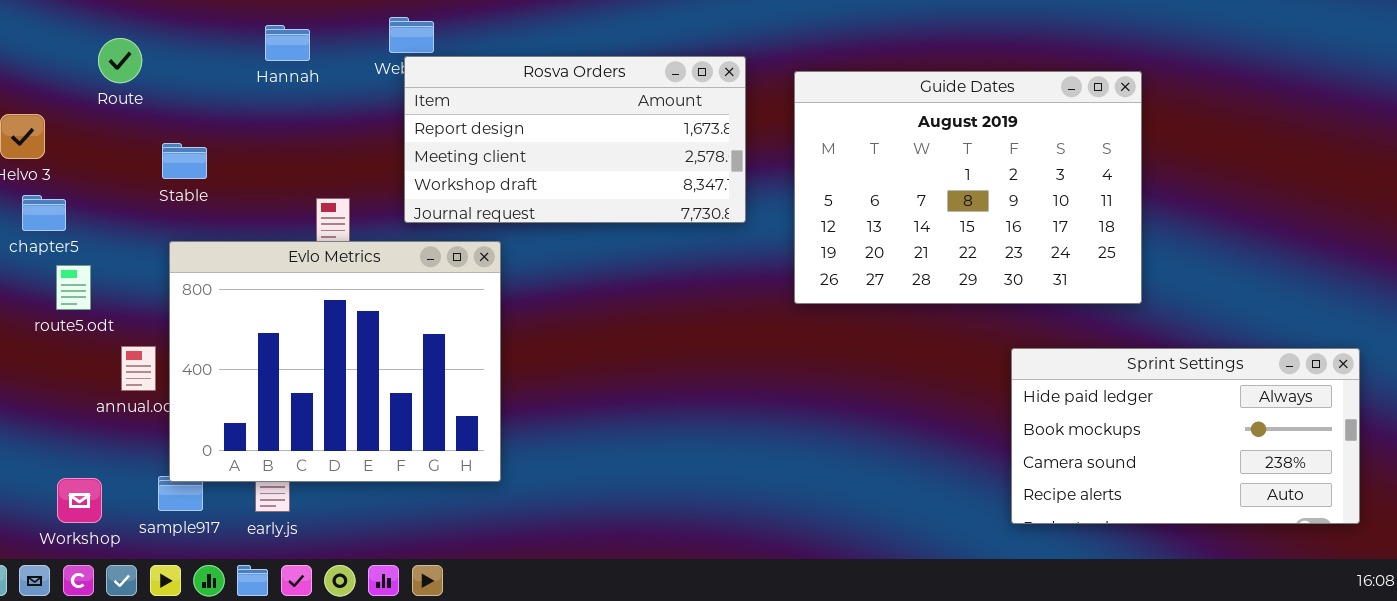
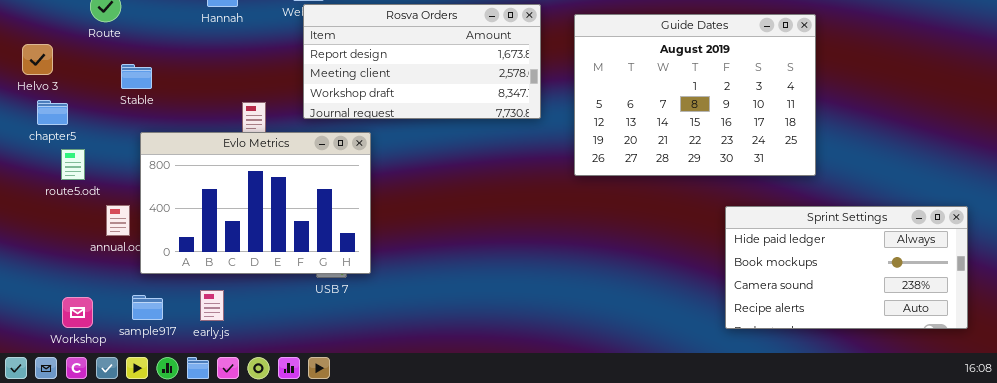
Stable: [162,143,207,179] -> [121,64,152,89], moved
Evlo Metrics: [169,241,501,482] -> [140,132,371,274], resized

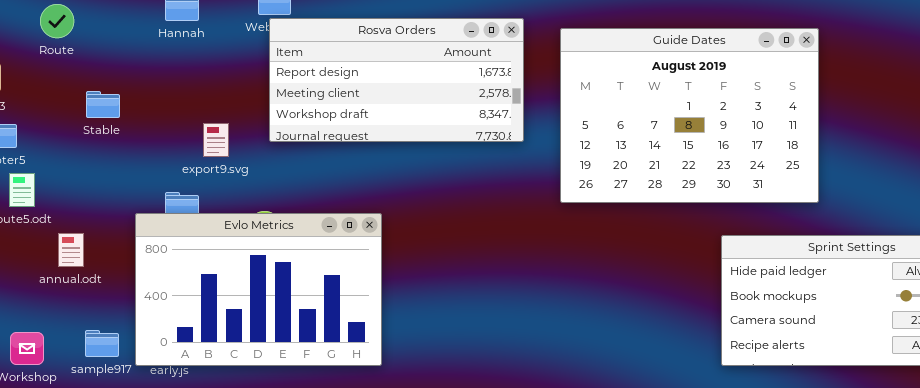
Stable: [121,64,152,89] -> [86,91,120,118], moved
Evlo Metrics: [140,132,371,274] -> [135,213,382,366], moved

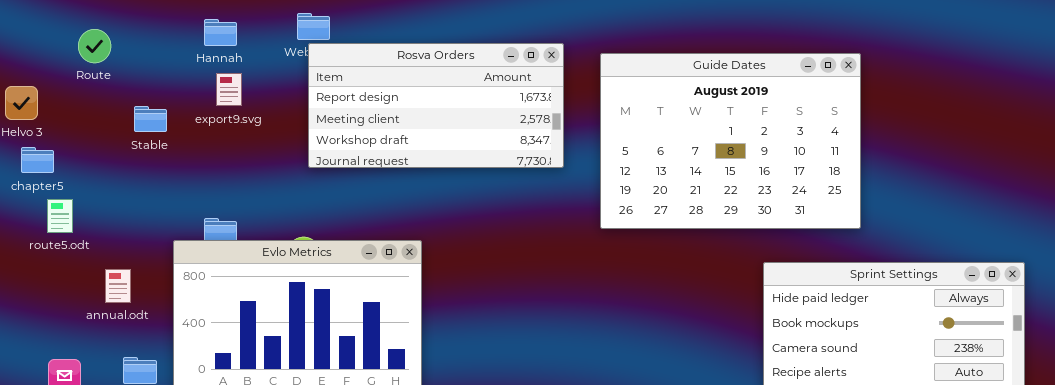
Stable: [86,91,120,118] -> [134,106,167,132], moved
export9.svg: [203,123,229,157] -> [216,73,242,106], moved
annual.odt: [58,233,84,267] -> [105,269,131,303], moved

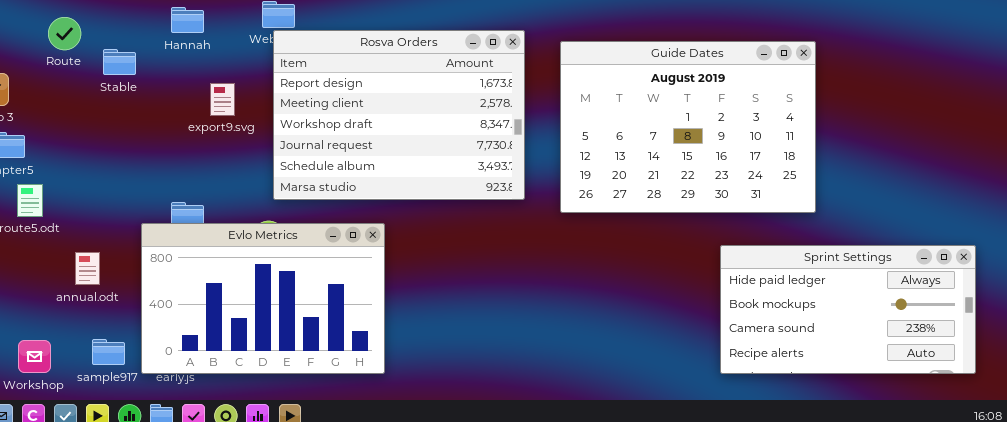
Rosva Orders: [308,43,564,168] -> [273,30,525,200], resized
export9.svg: [216,73,242,106] -> [210,83,235,116], moved
Stable: [134,106,167,132] -> [103,49,136,75], moved

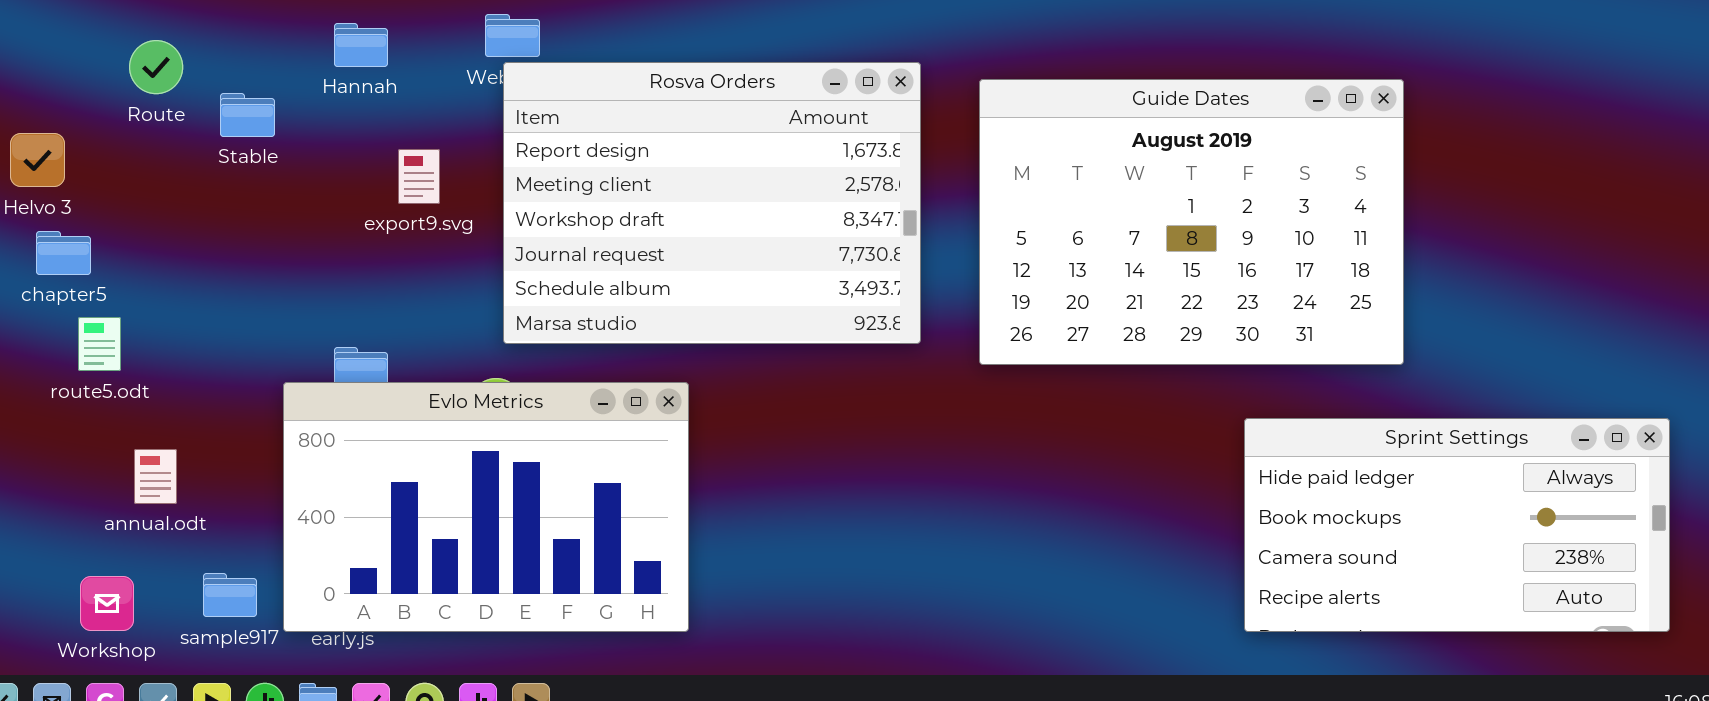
annual.odt: [75,252,100,285] -> [134,449,177,504], moved

